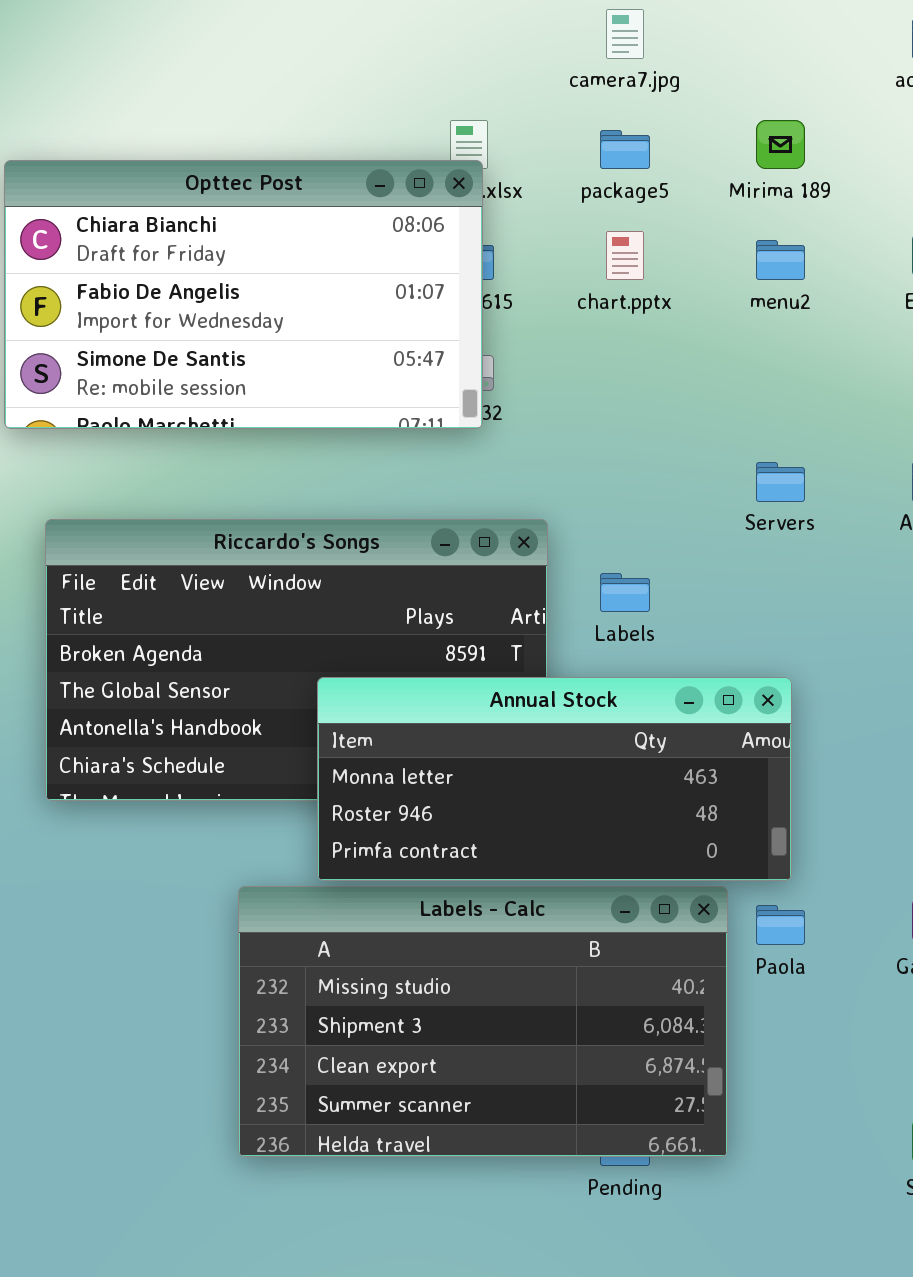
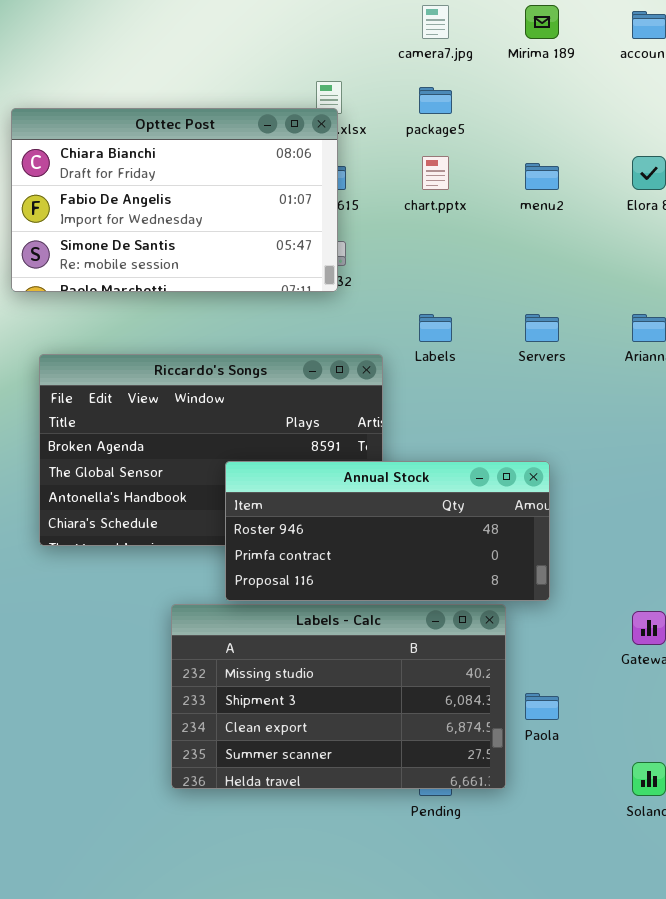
Mirima 189: [756,120,805,169] -> [525,5,559,39], moved
Labels: [600,573,650,612] -> [419,314,452,342], moved
Annual Stock: [317,677,792,881] -> [225,461,550,601], scrolled down 1 row
Paola: [756,905,805,945] -> [525,693,559,720], moved

